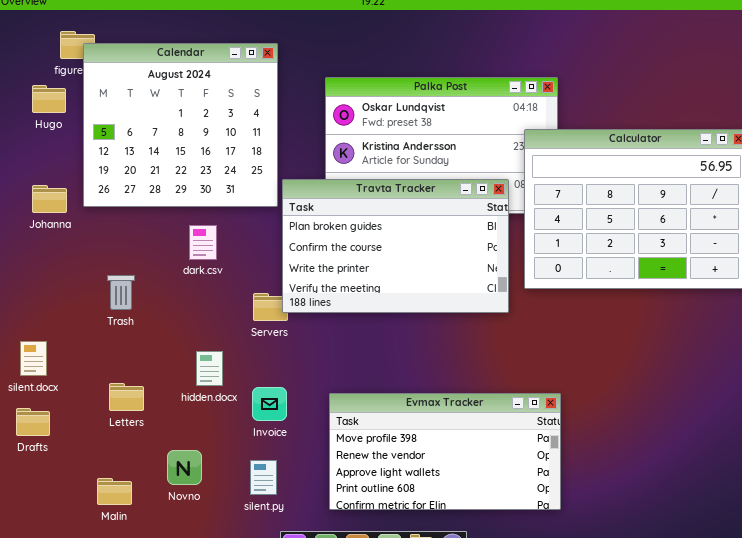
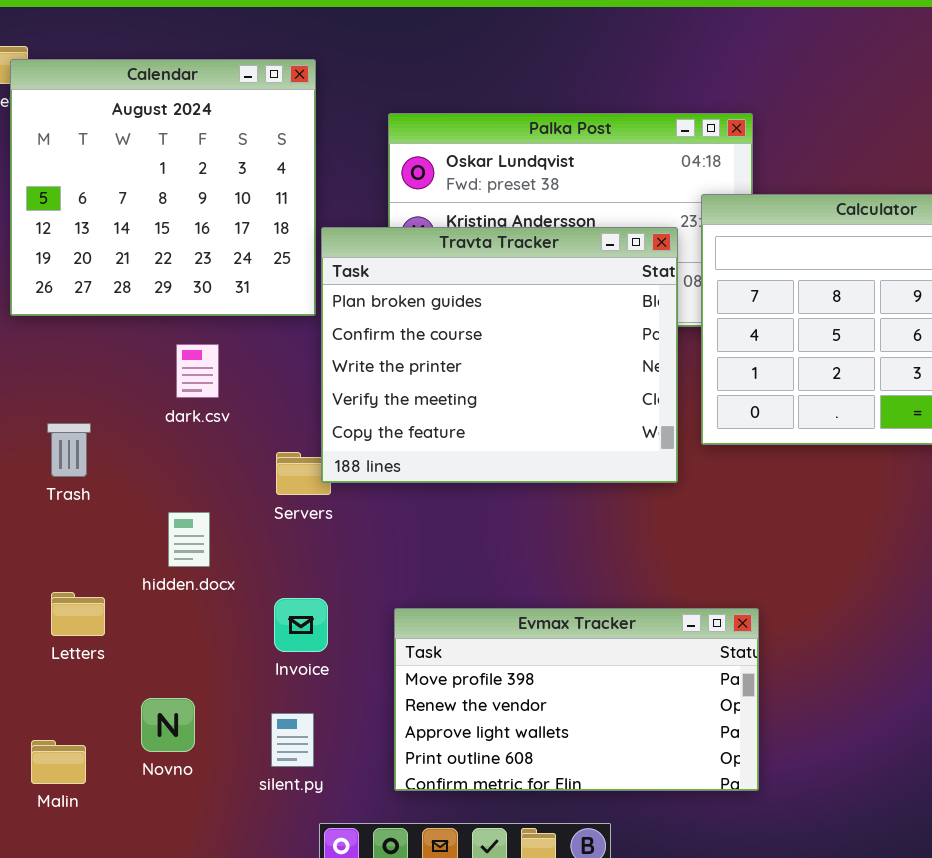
Travta Tracker: [282,179,509,313] -> [321,227,678,483], resized
hidden.docx: [196,351,223,386] -> [168,512,210,567], moved

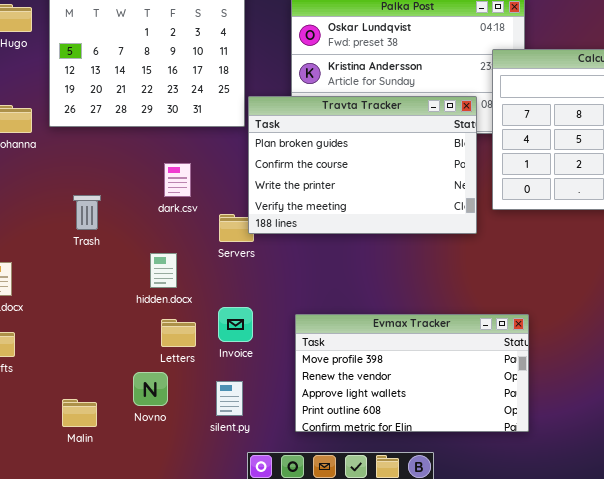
Travta Tracker: [321,227,678,483] -> [248,96,477,234], resized
dark.csv: [176,344,219,398] -> [164,163,191,197], moved
Letters: [51,592,105,636] -> [161,319,196,347], moved

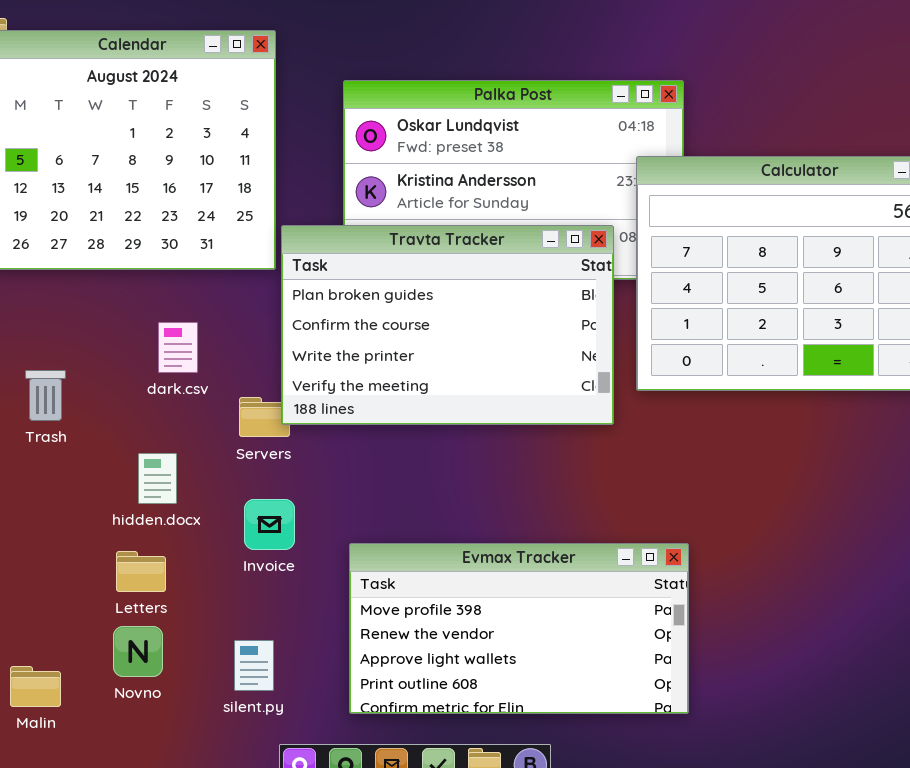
Invoice: [218,307,253,342] -> [244,499,295,550], moved
Letters: [161,319,196,347] -> [116,551,166,592], moved

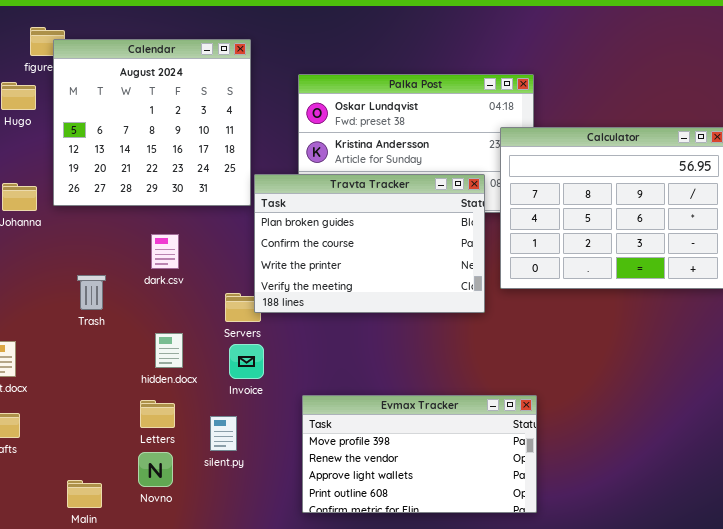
dark.csv: [158,322,198,373] -> [151,234,179,269], moved
Invoice: [244,499,295,550] -> [229,344,264,379], moved
silent.py: [234,640,274,691] -> [210,416,237,451], moved

